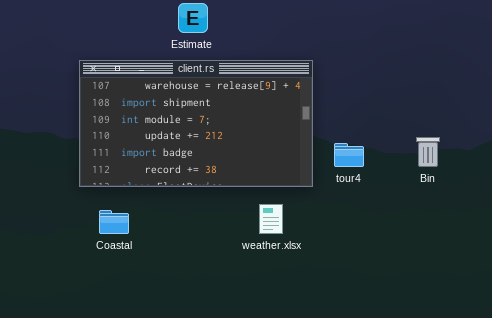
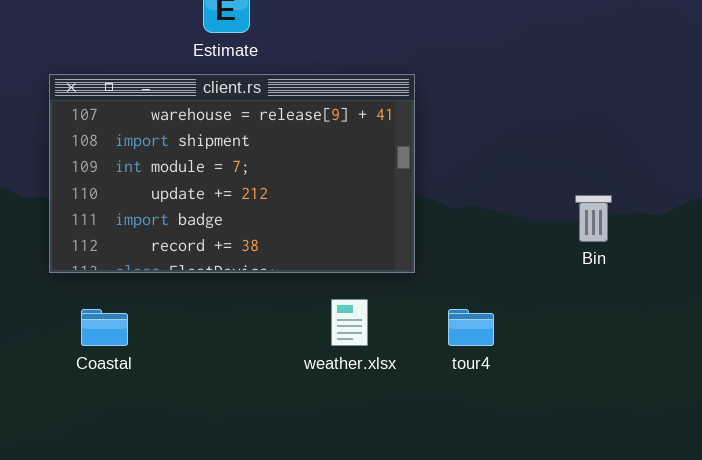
tour4: [334,143,364,167] -> [448,309,494,346], moved

